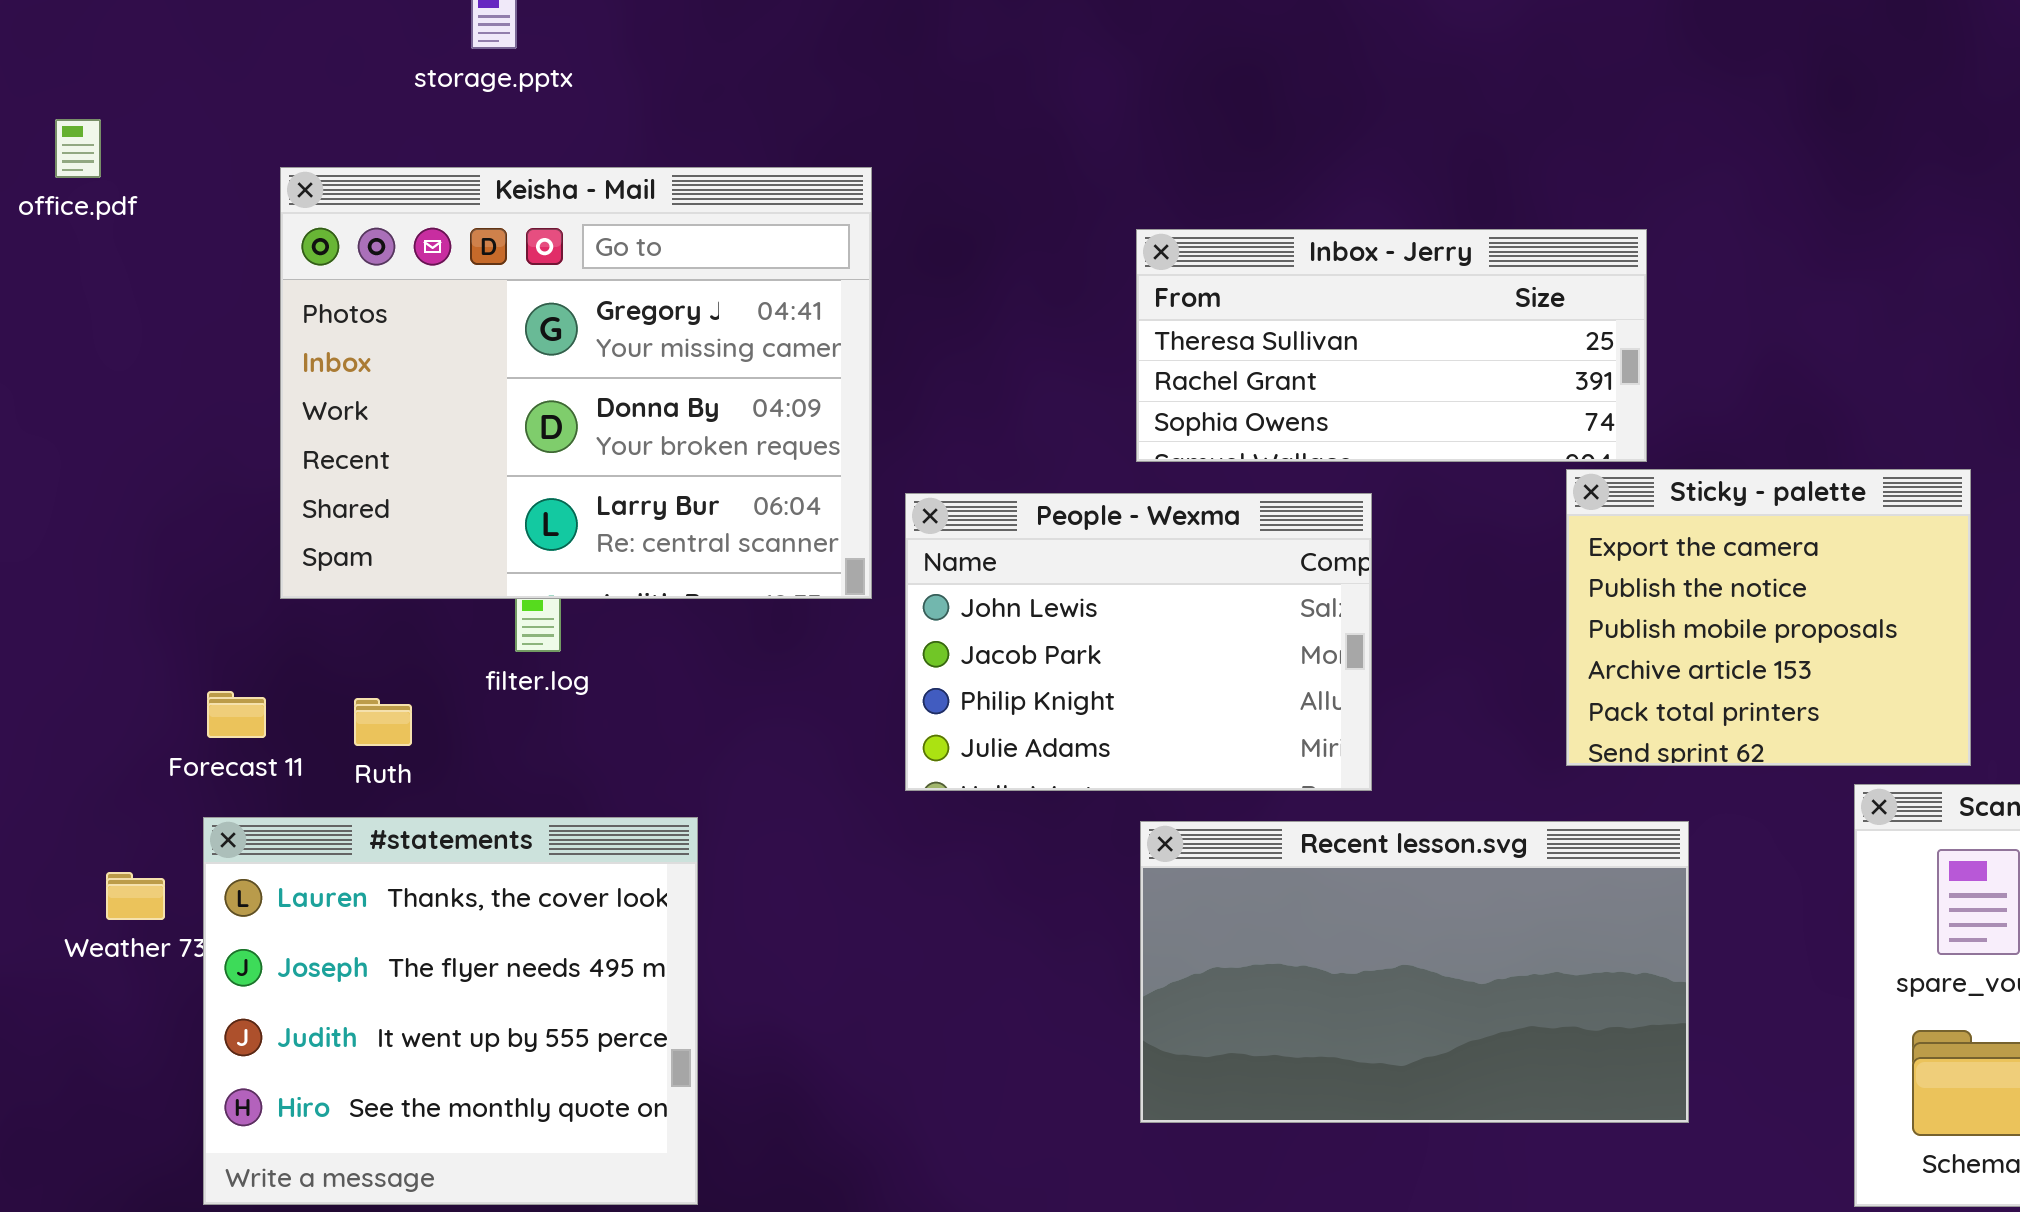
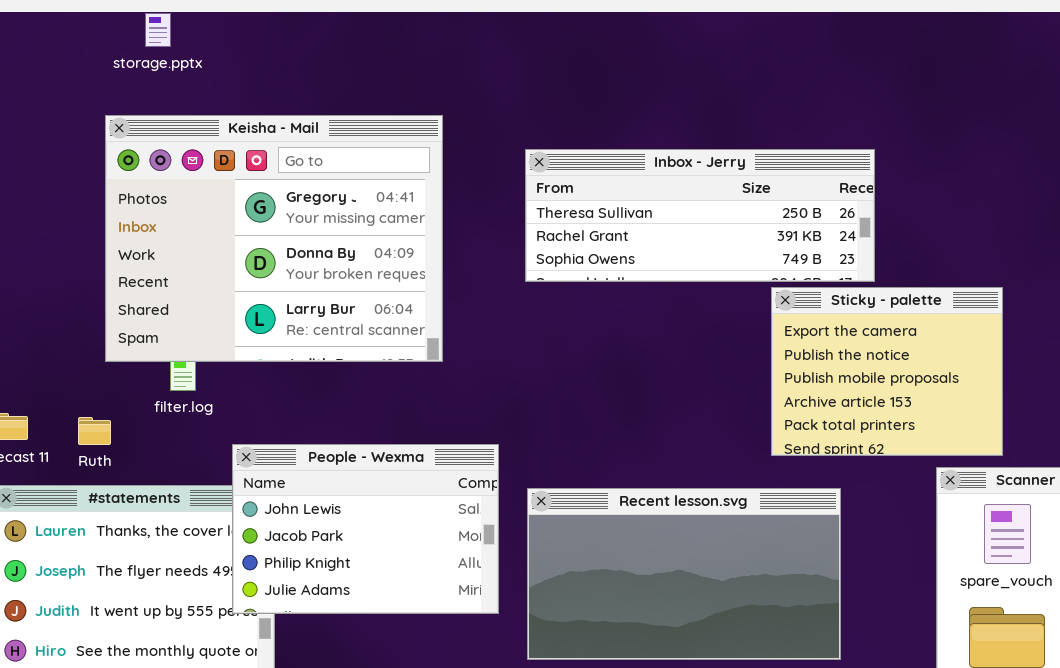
Keisha - Mail: [280,167,872,599] -> [105,115,443,362], moved
Inbox - Jerry: [1136,229,1647,462] -> [525,149,875,282], resized
People - Wexma: [905,493,1372,791] -> [232,444,499,614], moved

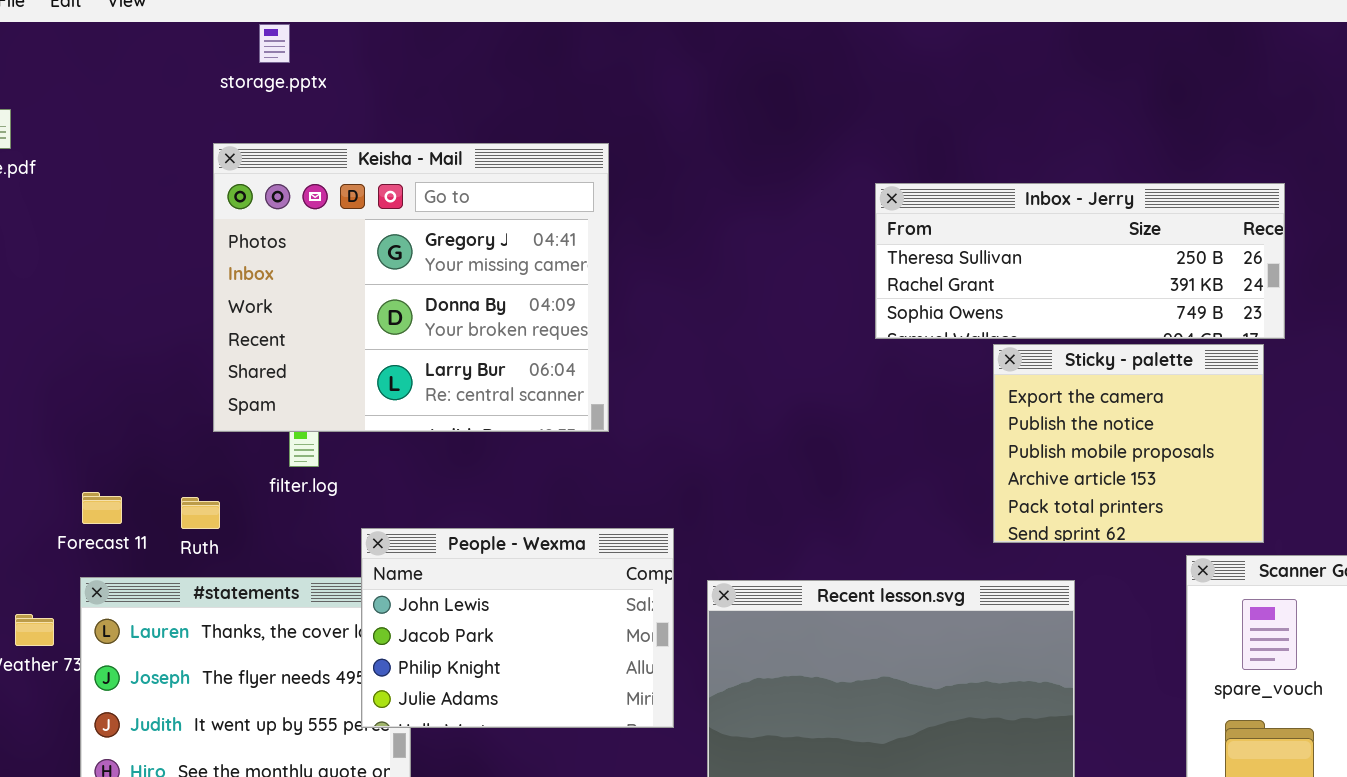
Inbox - Jerry: [525,149,875,282] -> [875,183,1285,339], moved

